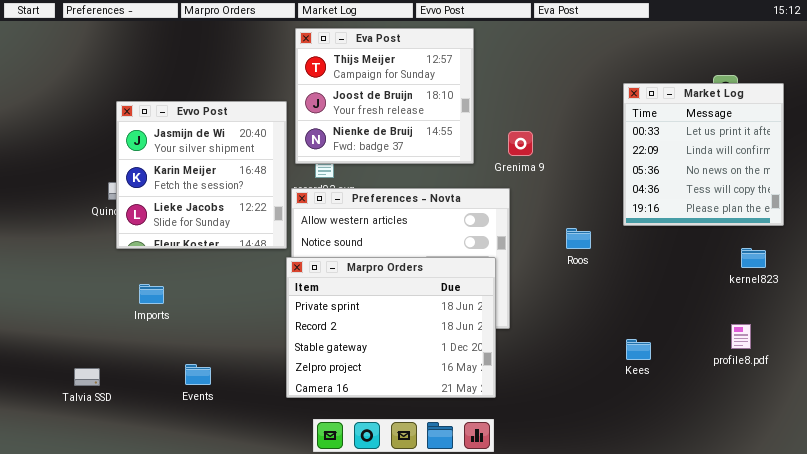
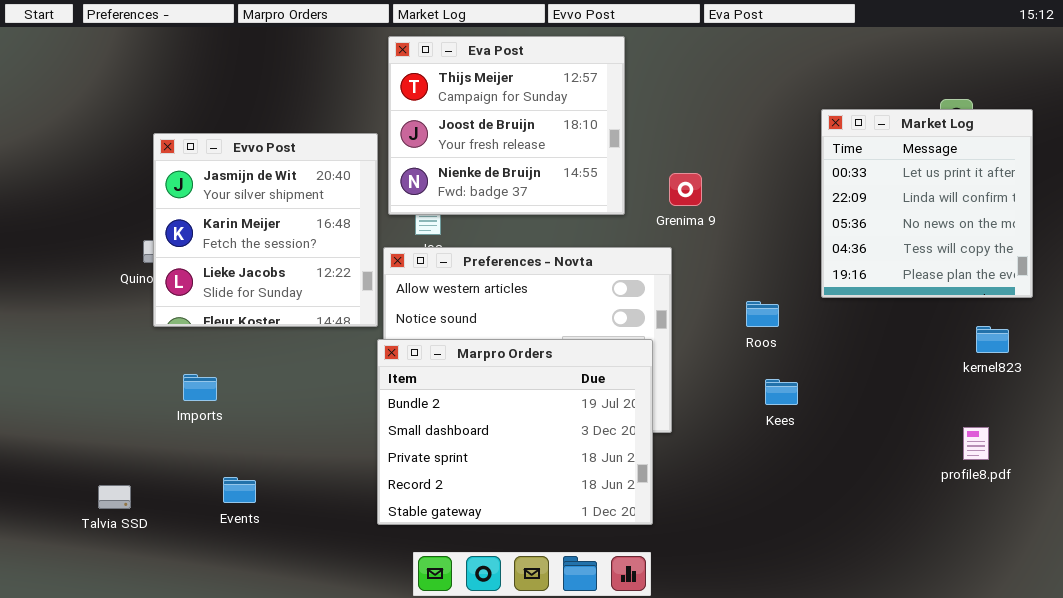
Marpro Orders: [286,257,496,398] -> [377,339,653,525], scrolled up 2 rows
Kees: [626,339,651,360] -> [765,379,798,405], moved
Events: [185,364,211,385] -> [223,477,256,503], moved

